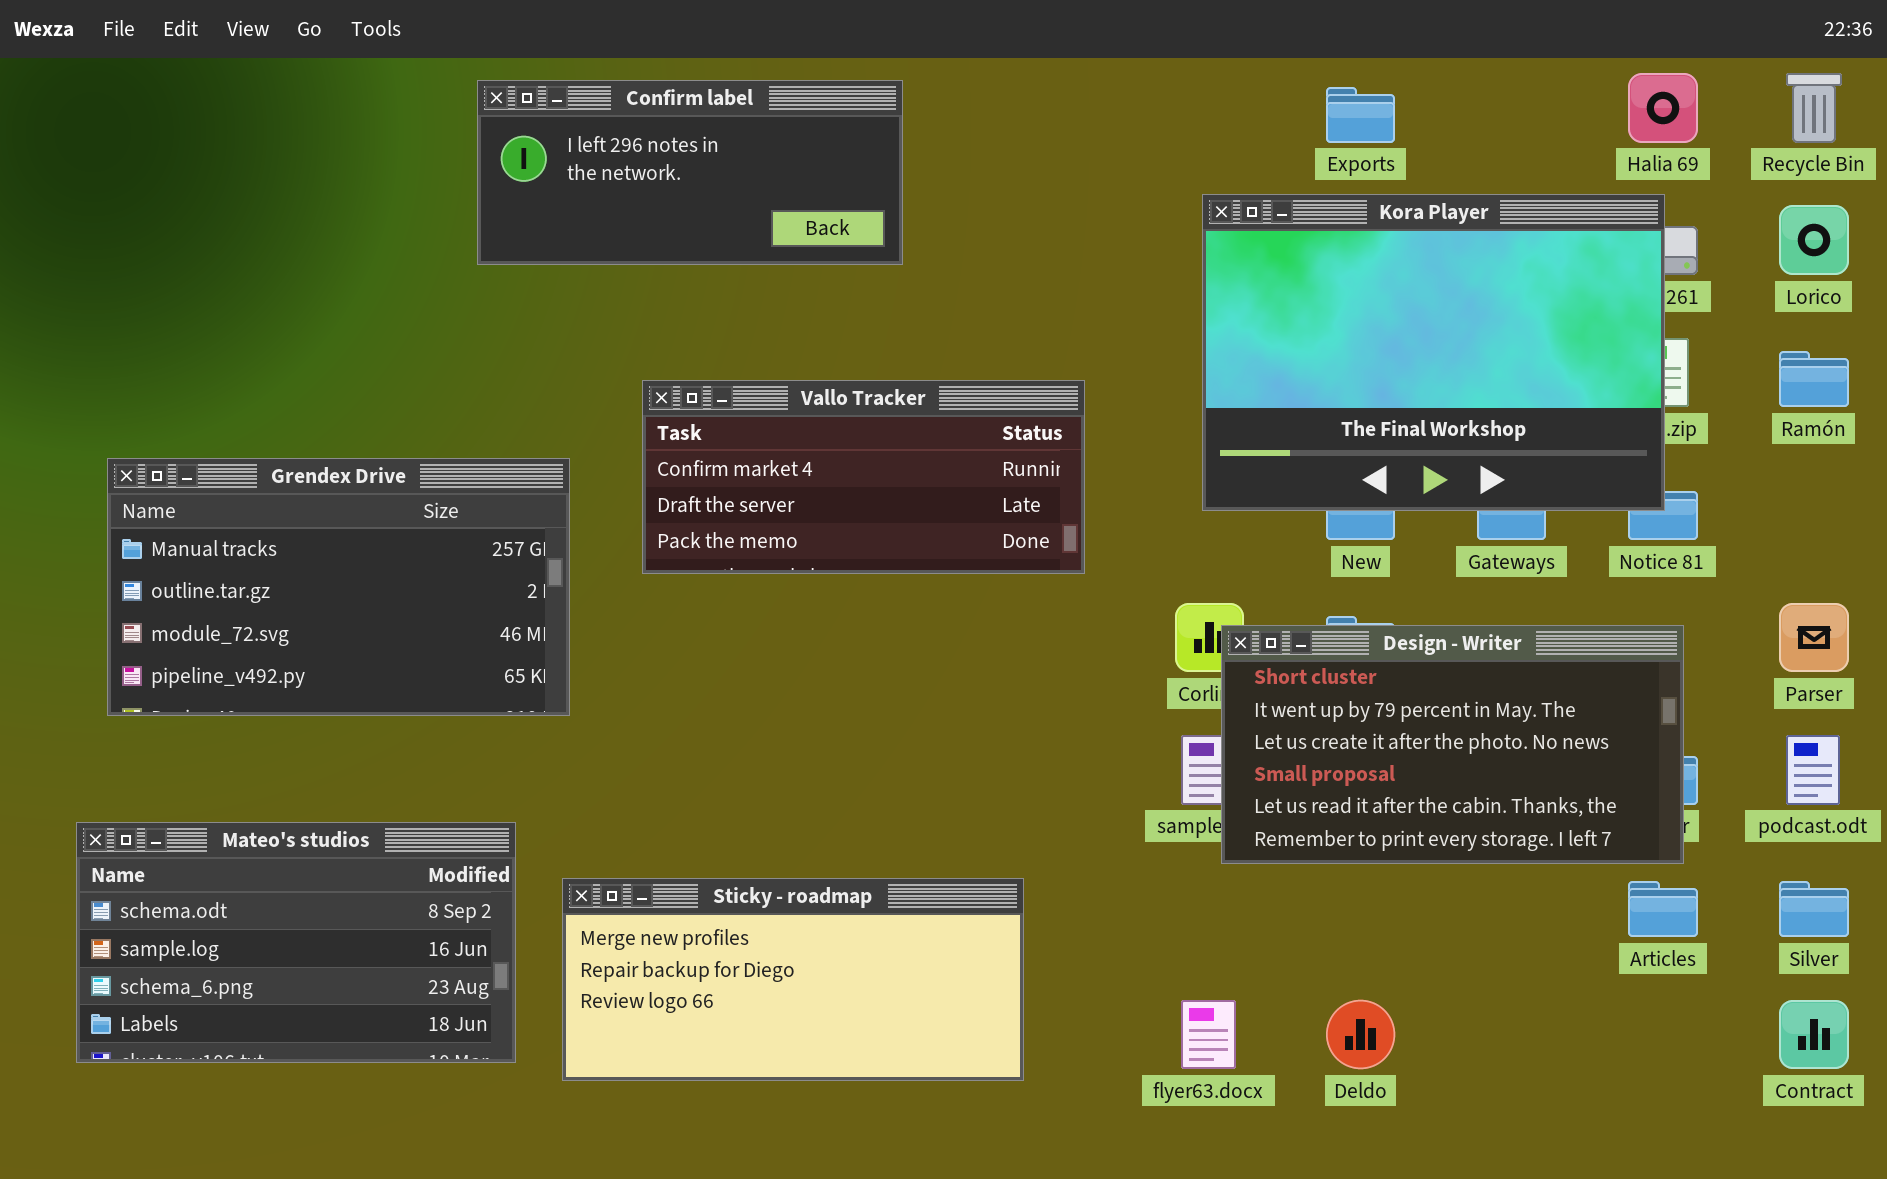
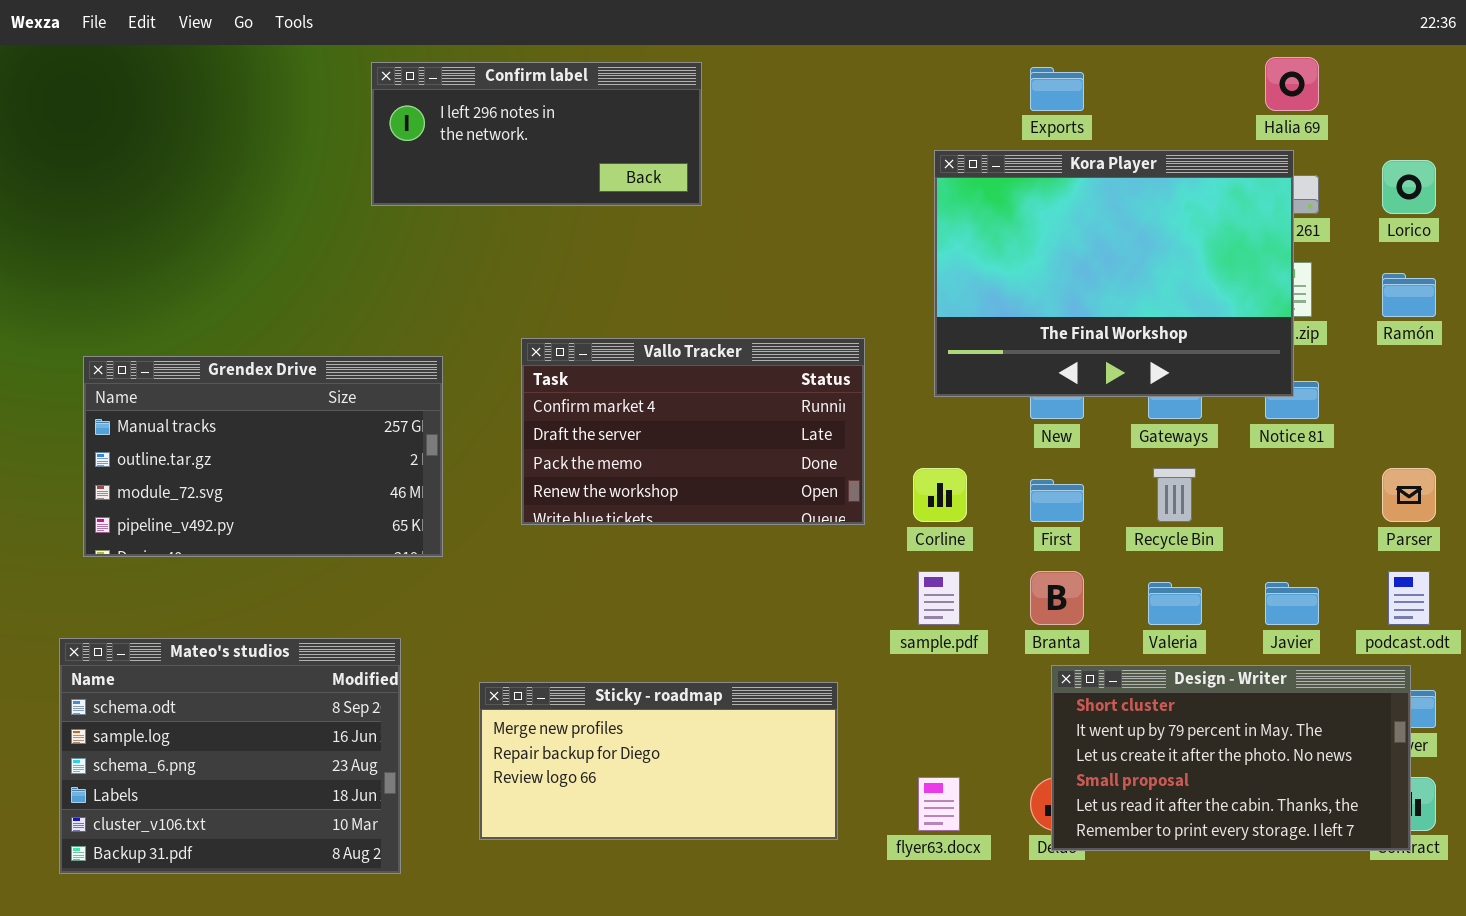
Recycle Bin: [1786,73,1842,143] -> [1153,468,1196,522], moved
Vallo Tracker: [642,380,1085,574] -> [521,338,865,525], moved, resized
Design - Writer: [1221,625,1684,864] -> [1051,665,1411,851], moved
Mateo's studios: [76,822,516,1063] -> [59,638,401,874], resized
Sticky - roadmap: [562,878,1024,1081] -> [479,682,838,840], moved

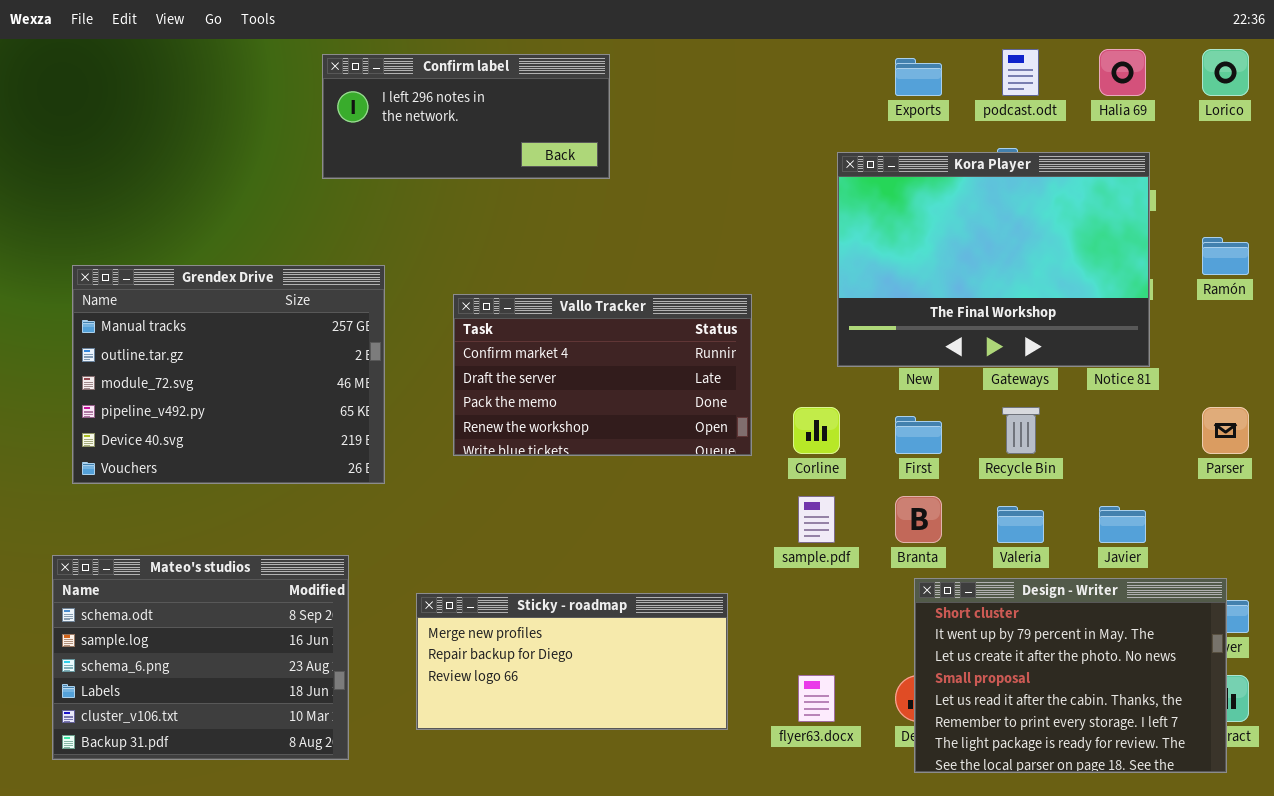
Kora Player: [934,150,1294,397] -> [837,152,1150,367], moved
Lorico: [1382,160,1436,214] -> [1202,49,1249,96], moved
Grendex Drive: [83,356,443,557] -> [72,265,385,484], resized
podcast.odt: [1388,571,1430,625] -> [1002,49,1039,96], moved
Design - Writer: [1051,665,1411,851] -> [914,578,1227,773], resized

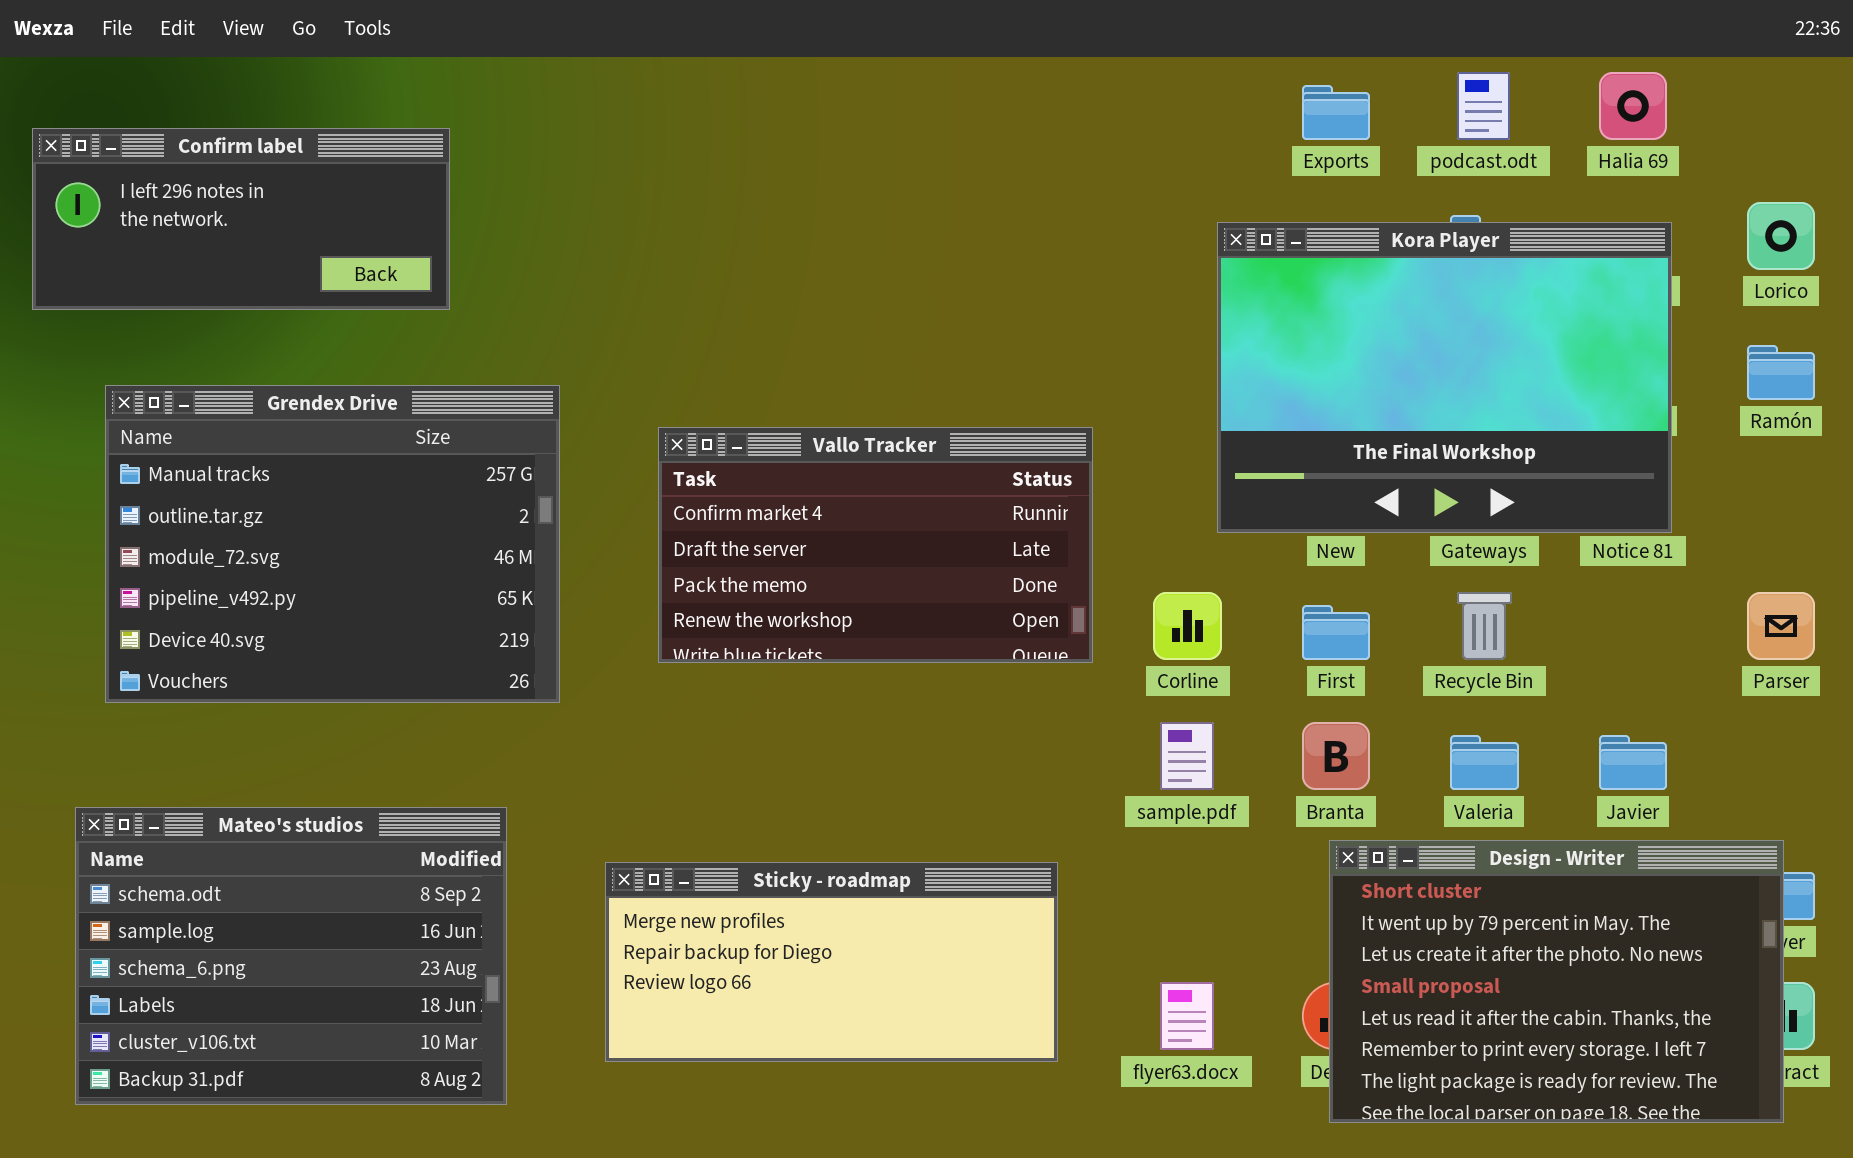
Lorico: [1202,49,1249,96] -> [1747,202,1815,270], moved
Confirm label: [322,54,610,179] -> [32,128,450,310], moved

